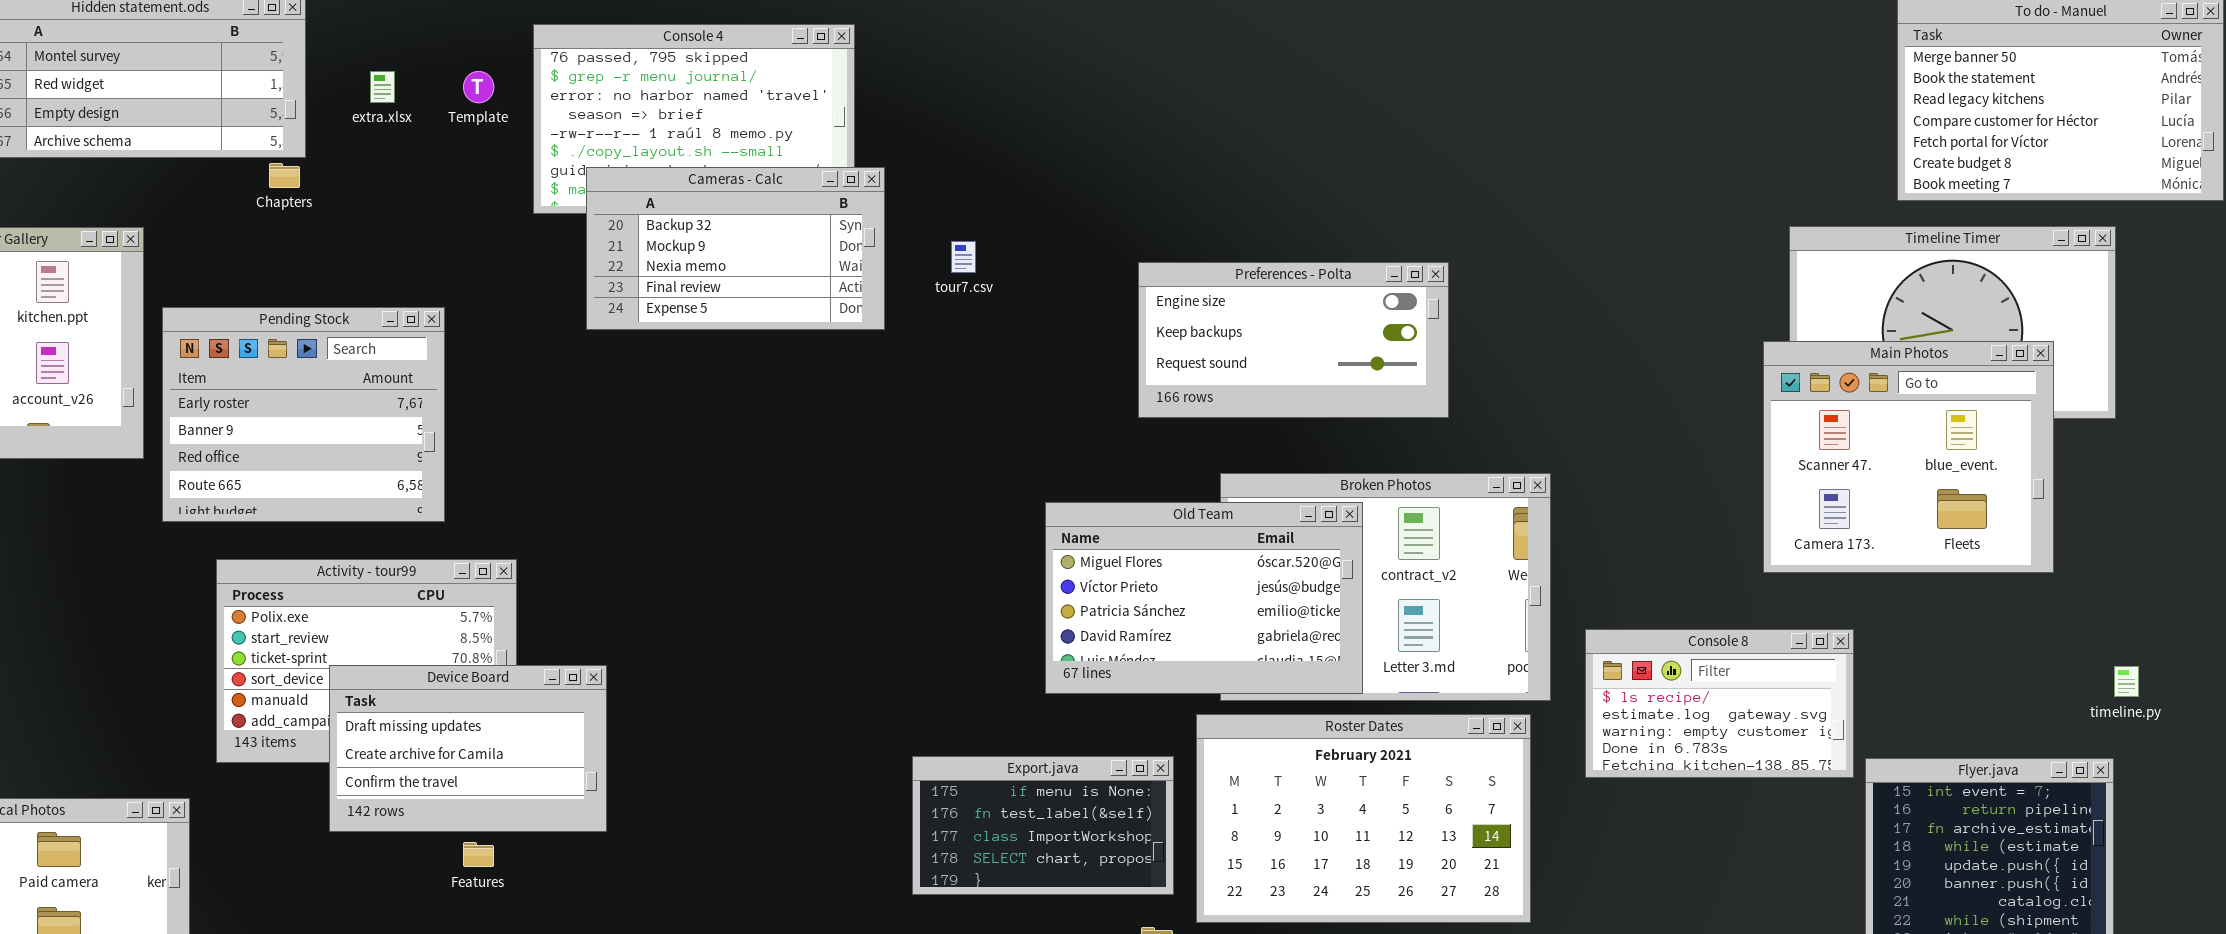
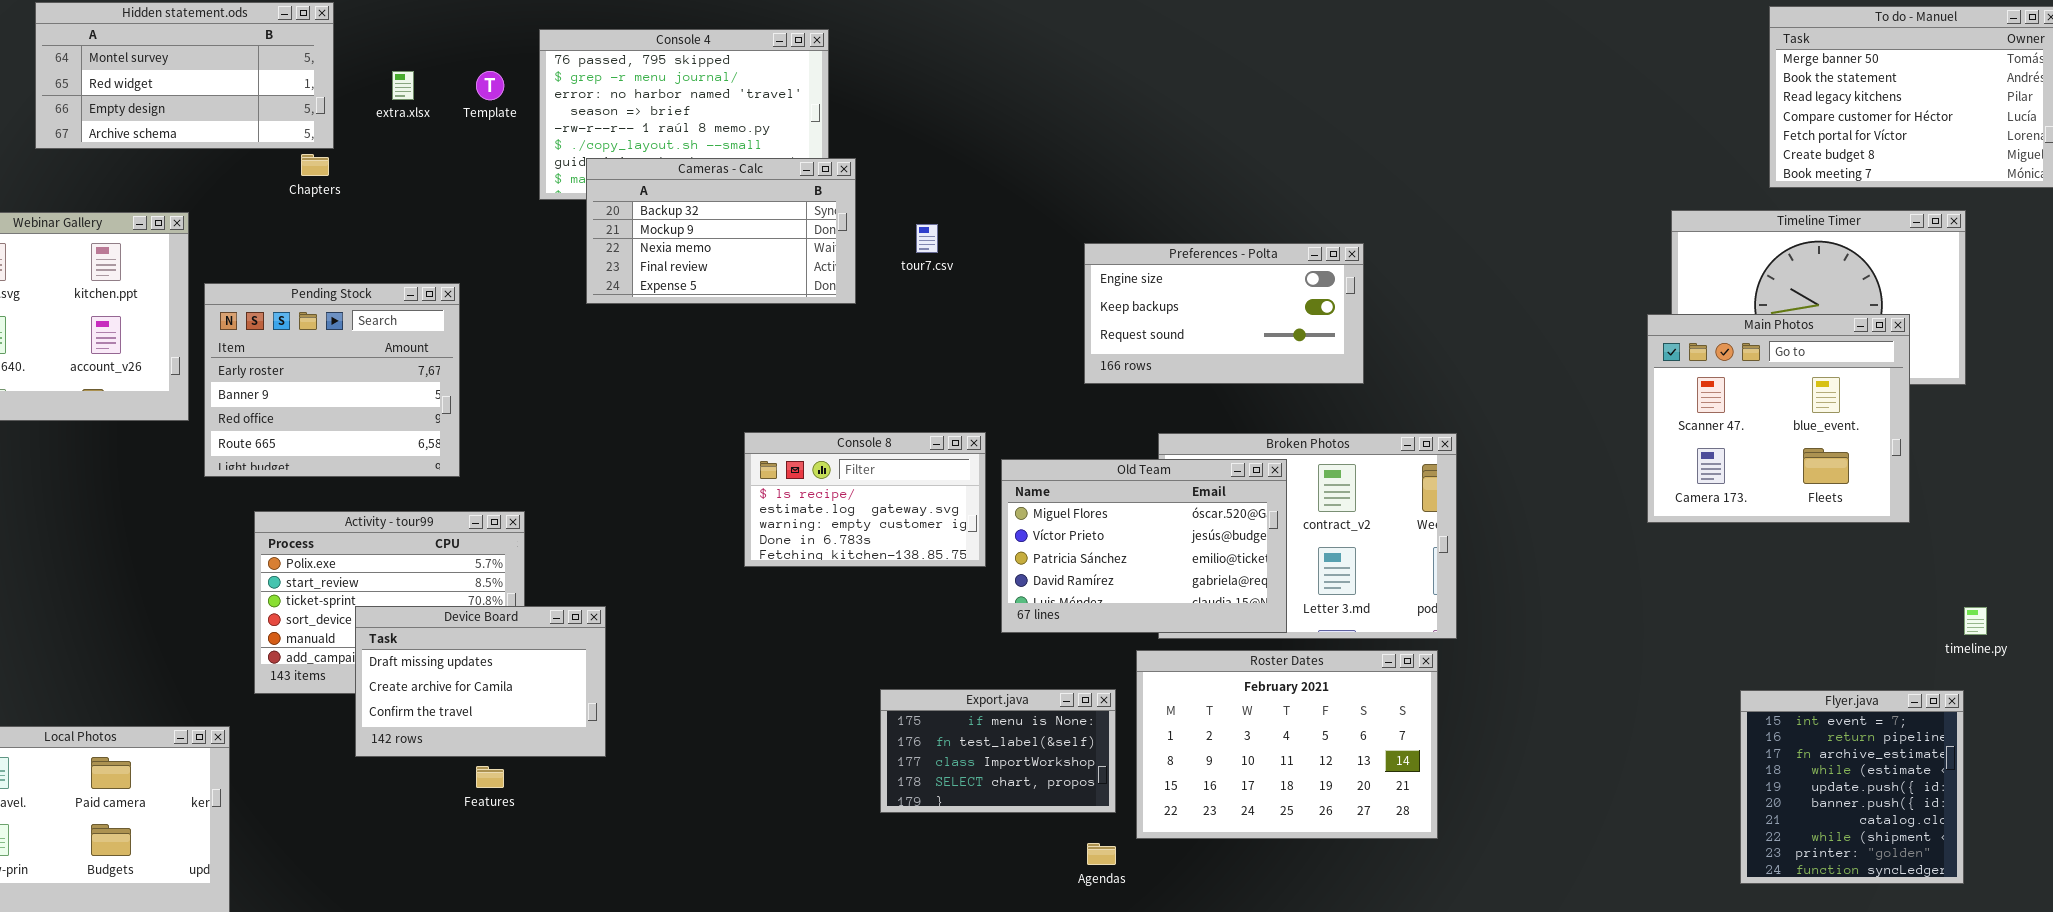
Console 8: [1585,629,1854,778] -> [744,432,986,567], moved

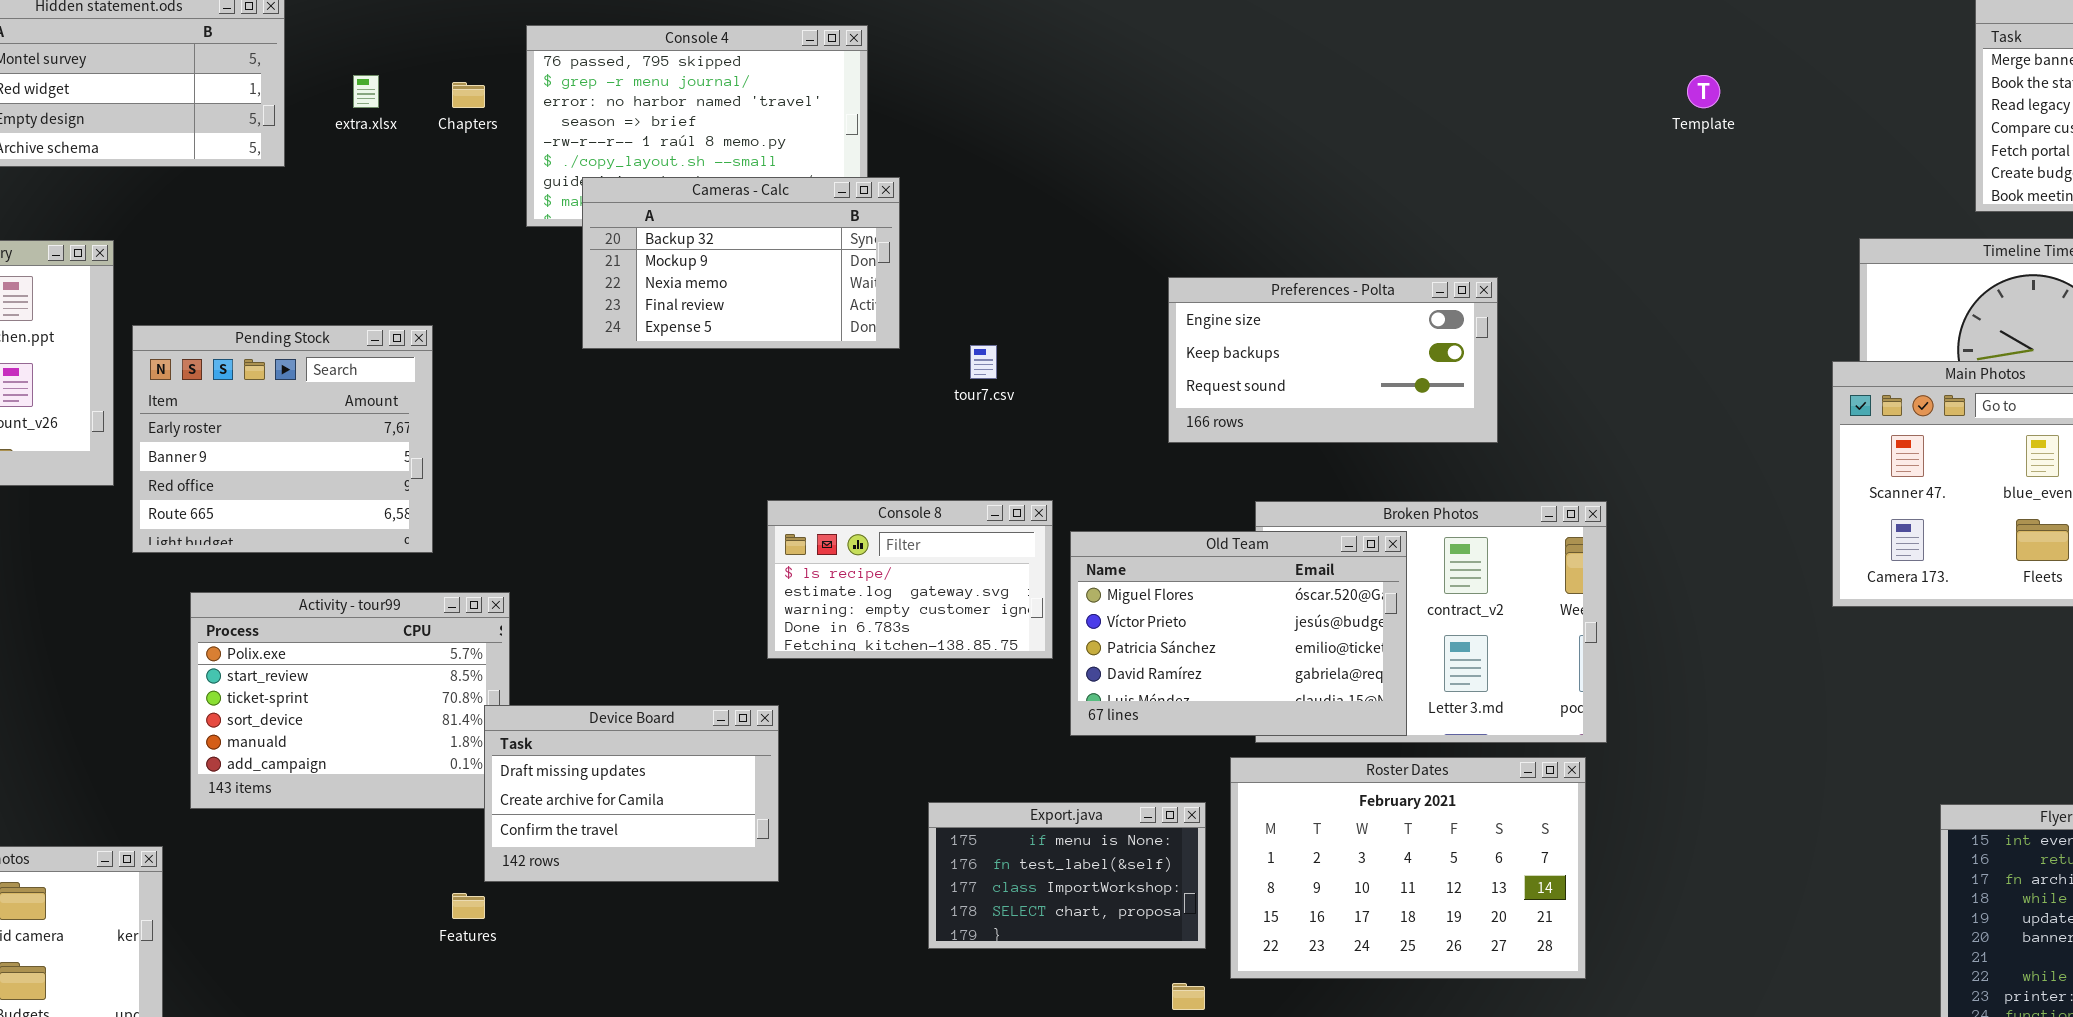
Template: [476,71,504,100] -> [1687,75,1720,108], moved
Chapters: [301,154,329,176] -> [452,82,485,108], moved
tour7.csv: [916,224,938,253] -> [970,345,997,379], moved
Device Board: [355,606,606,757] -> [484,705,779,882], moved

